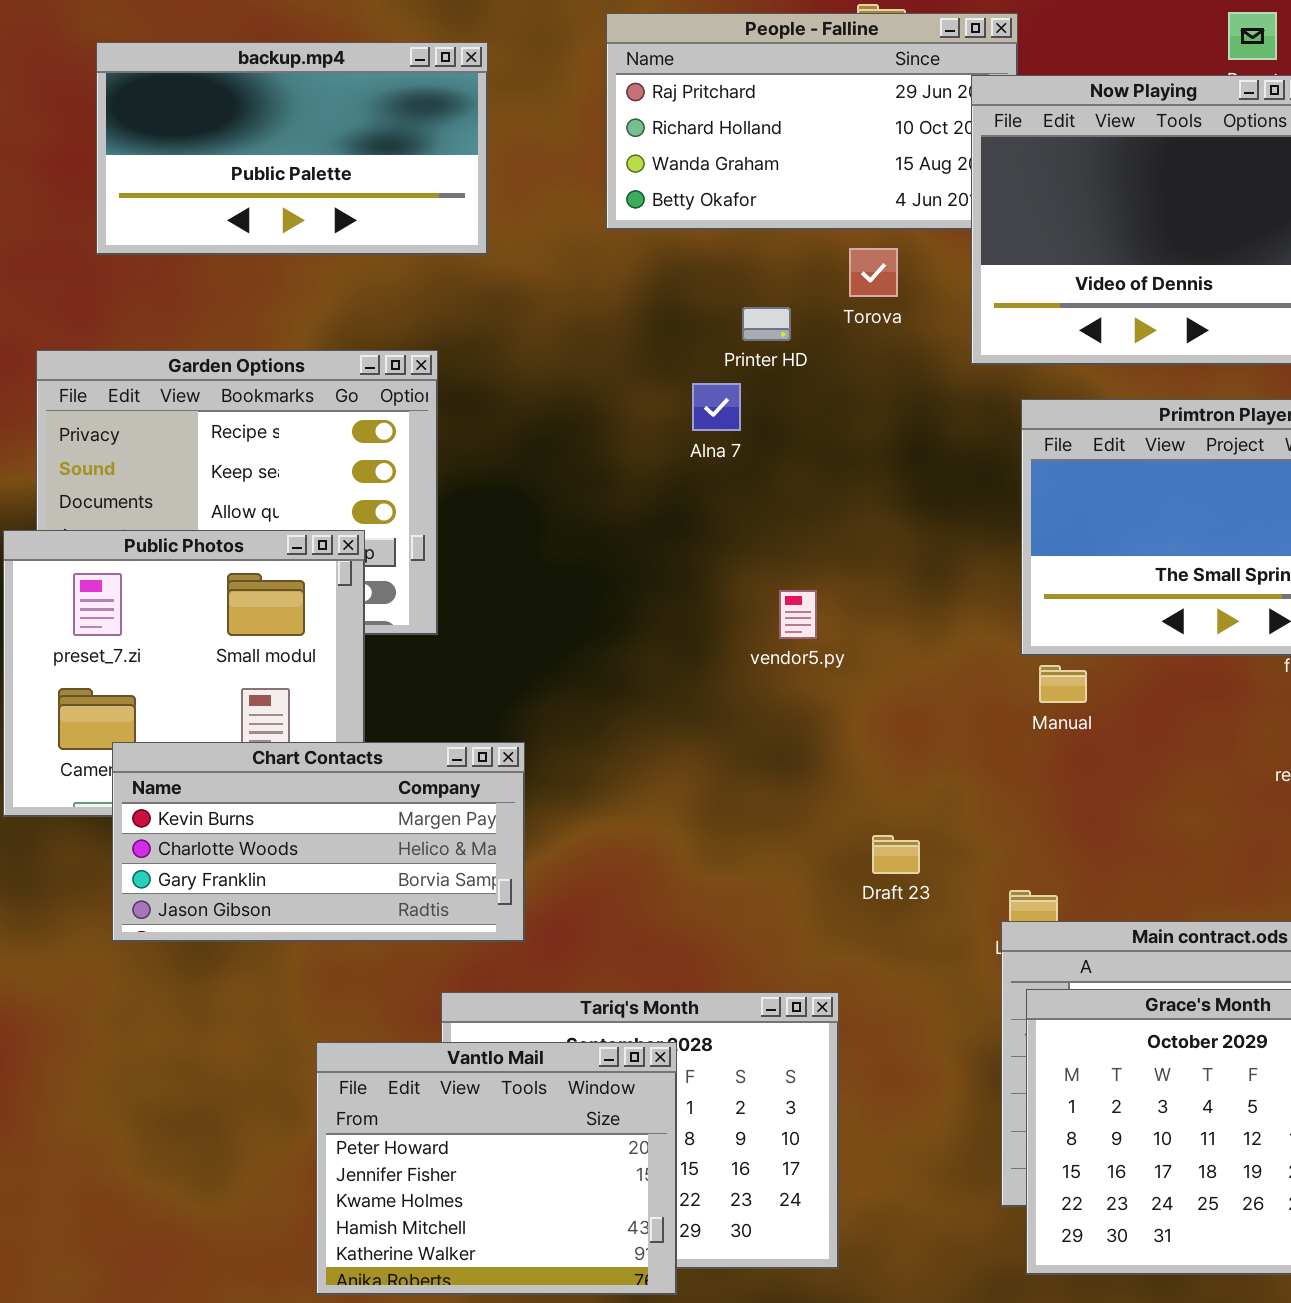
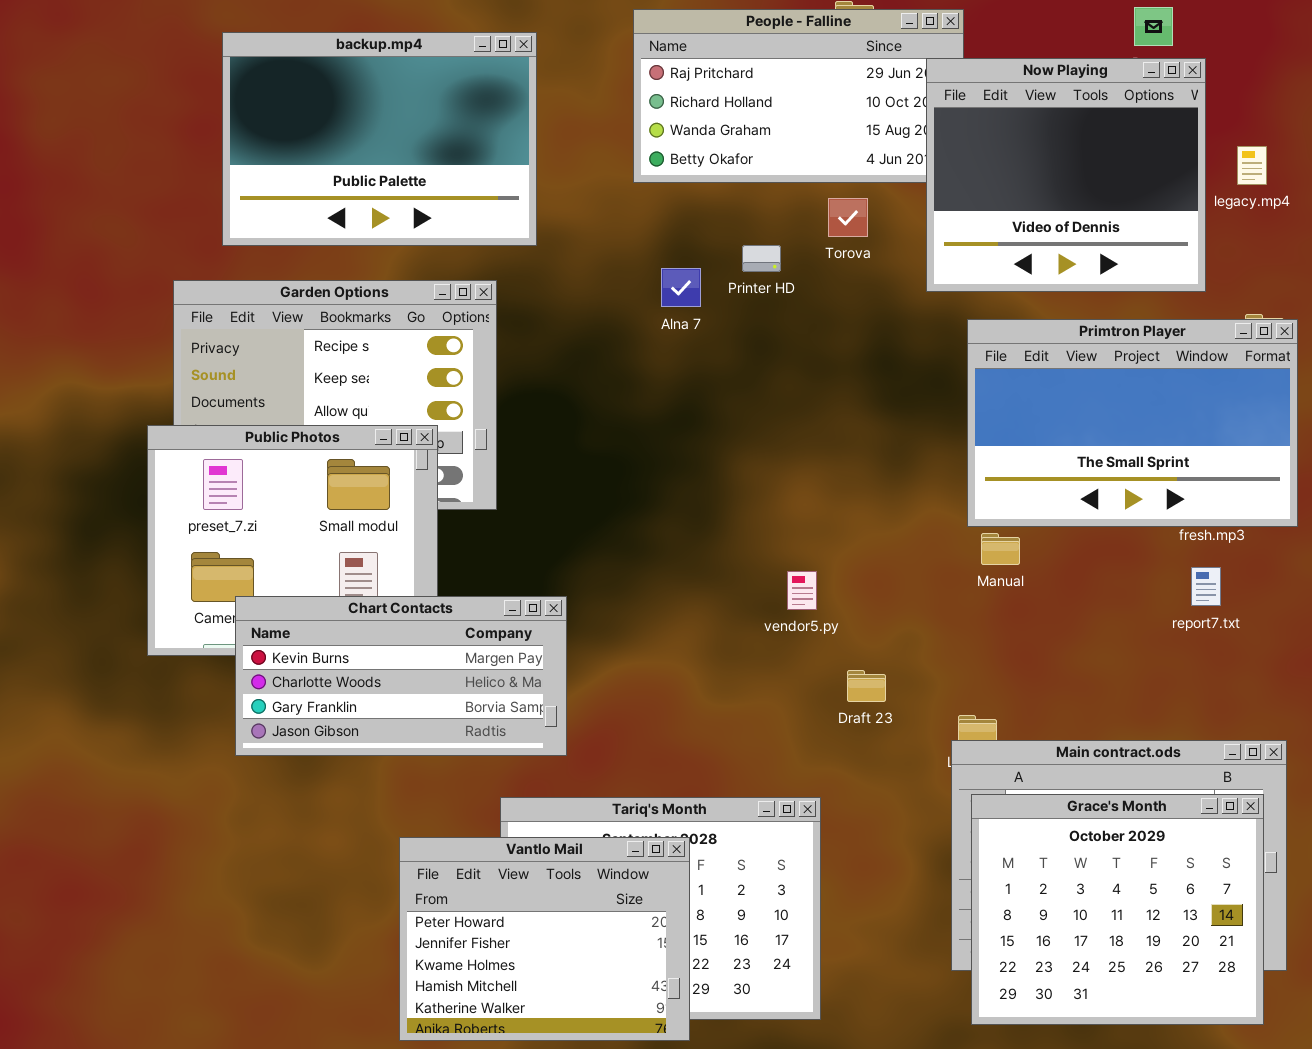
backup.mp4: [96,42,488,255] -> [222,32,537,246], resized
Alna 7: [692,383,741,431] -> [661,268,701,307], moved
vendor5.py: [779,590,817,639] -> [787,571,817,610], moved

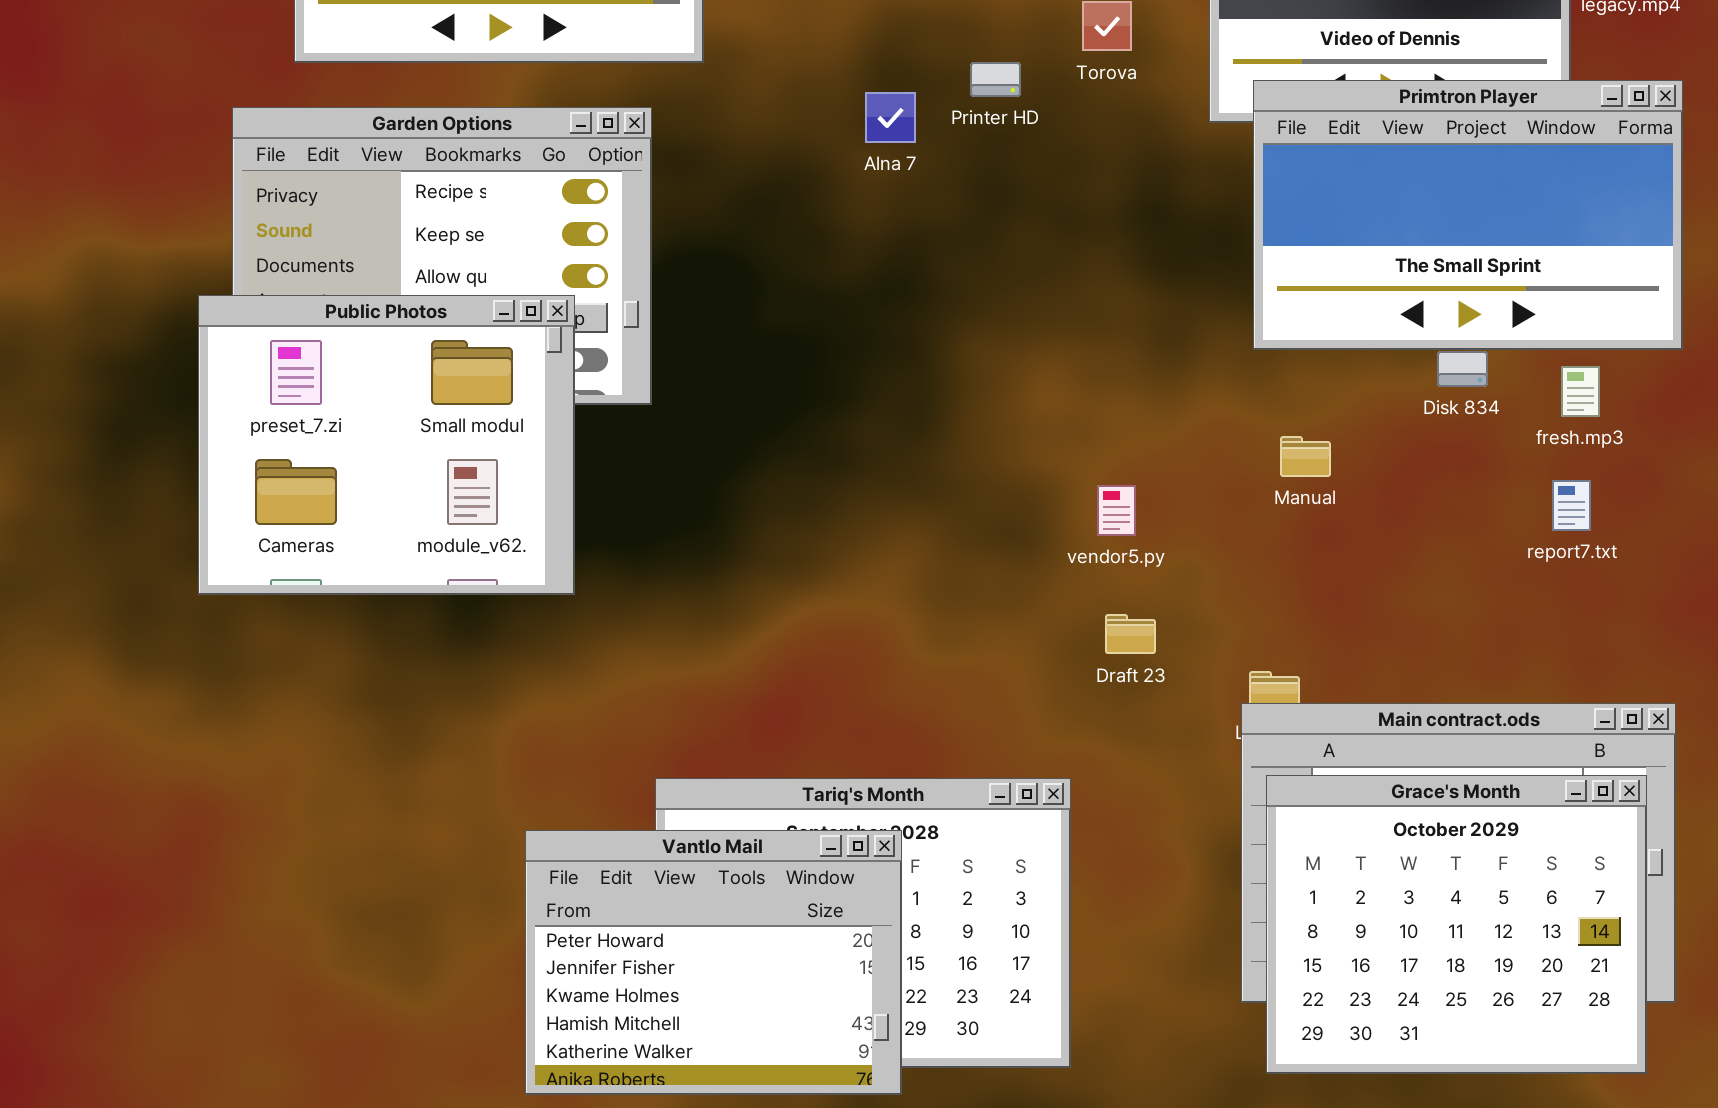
Primtron Player: [967,319,1298,527] -> [1253,80,1683,350], moved
vendor5.py: [787,571,817,610] -> [1097,485,1136,536], moved
Chart Contacts: [235,596,567,756] -> none, closed

